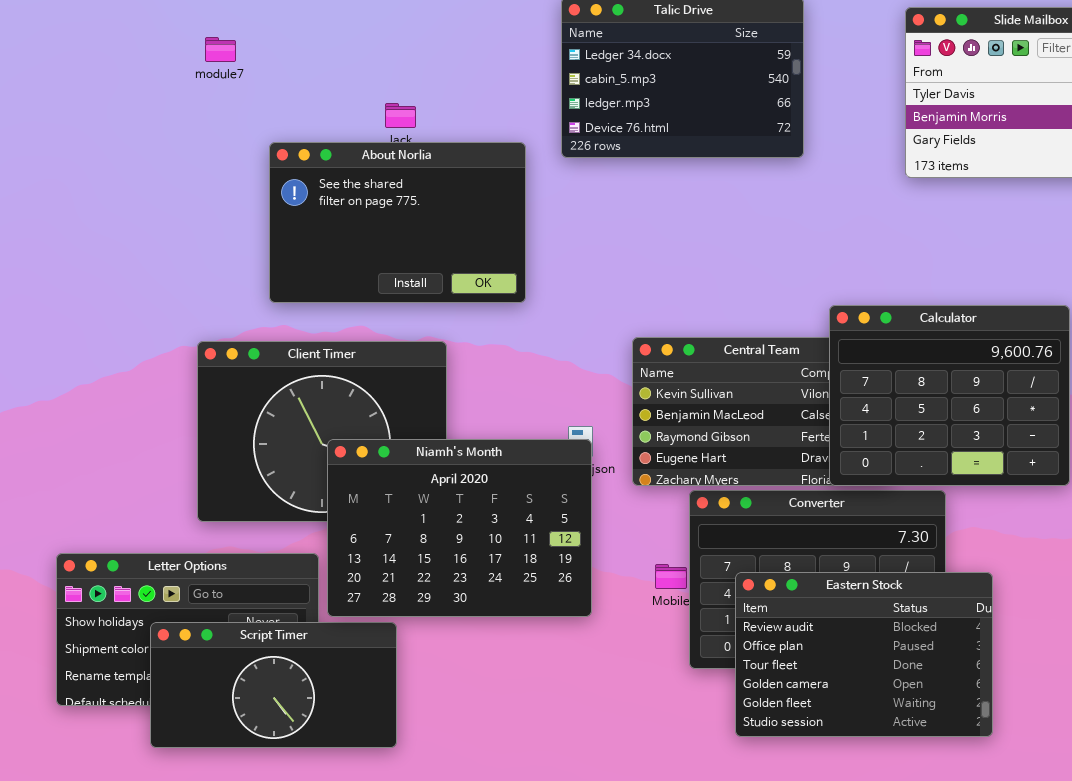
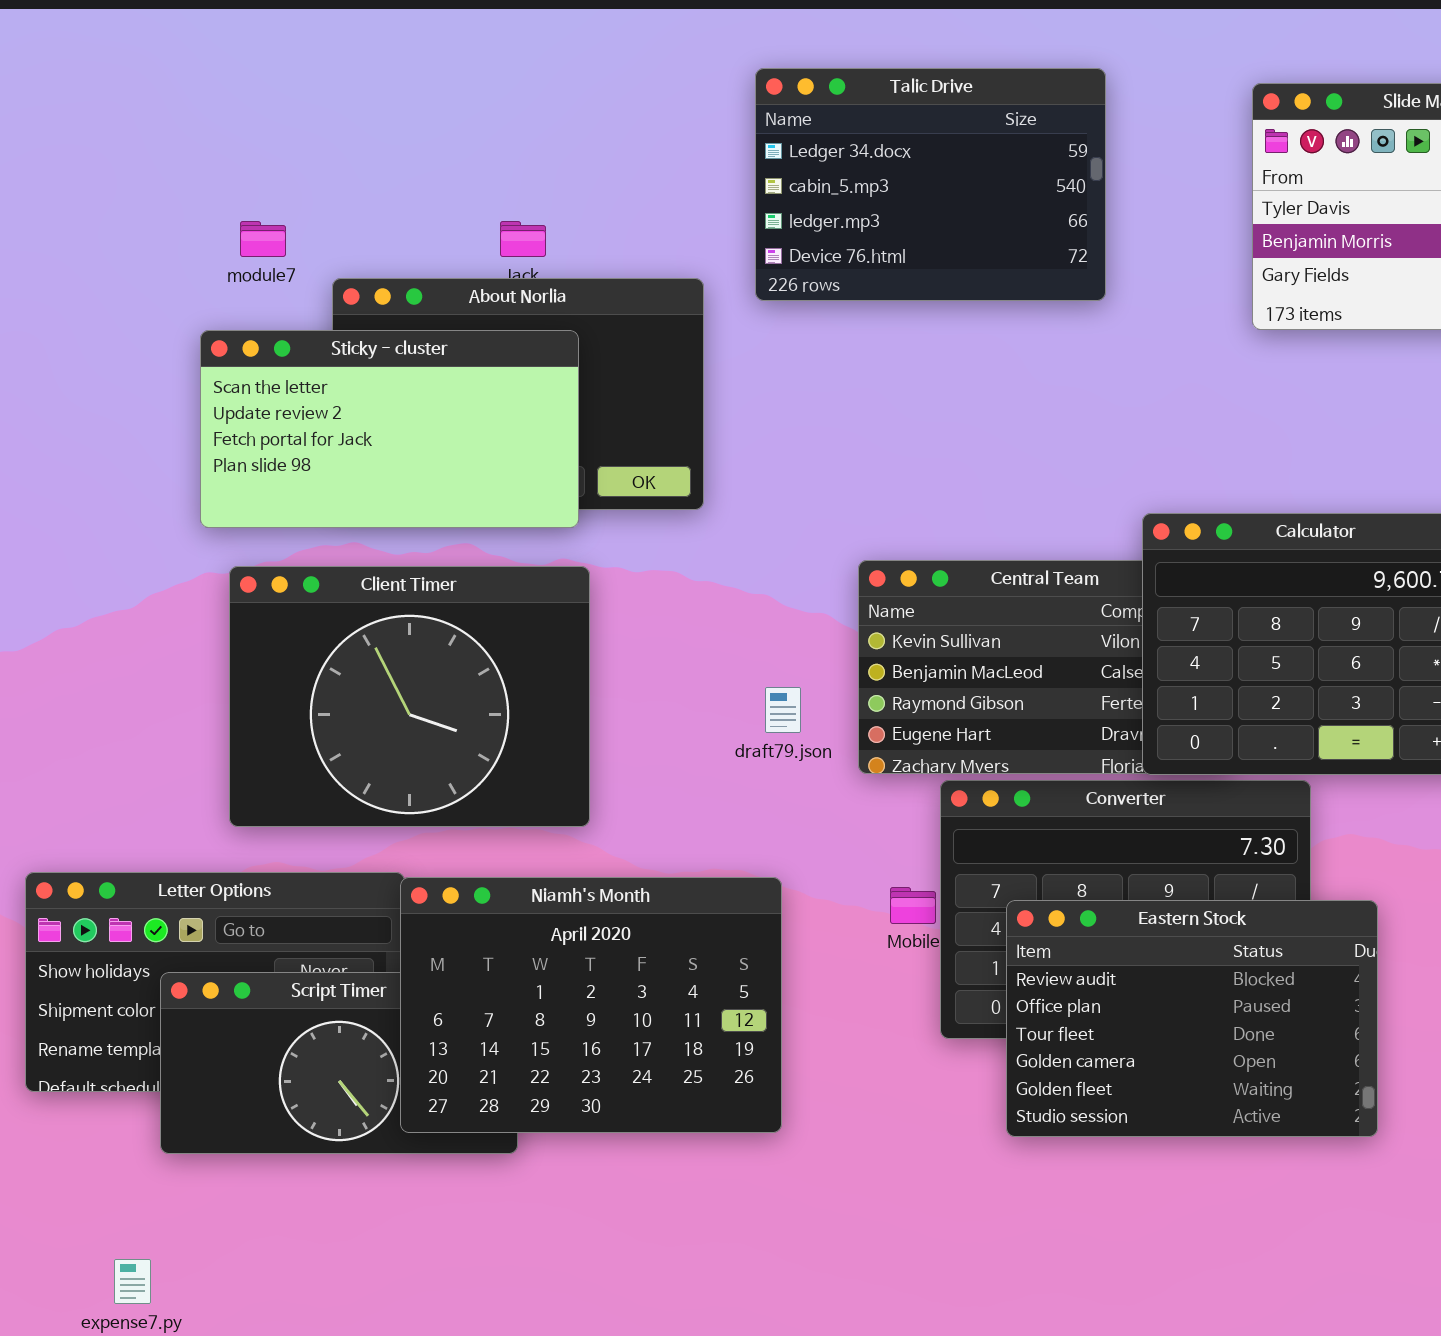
module7: [205,37,236,62] -> [240,221,286,257], moved
Sticky - cluster: none -> [200,330,579,528], opened
Niamh's Month: [327,439,592,617] -> [400,877,782,1133], moved

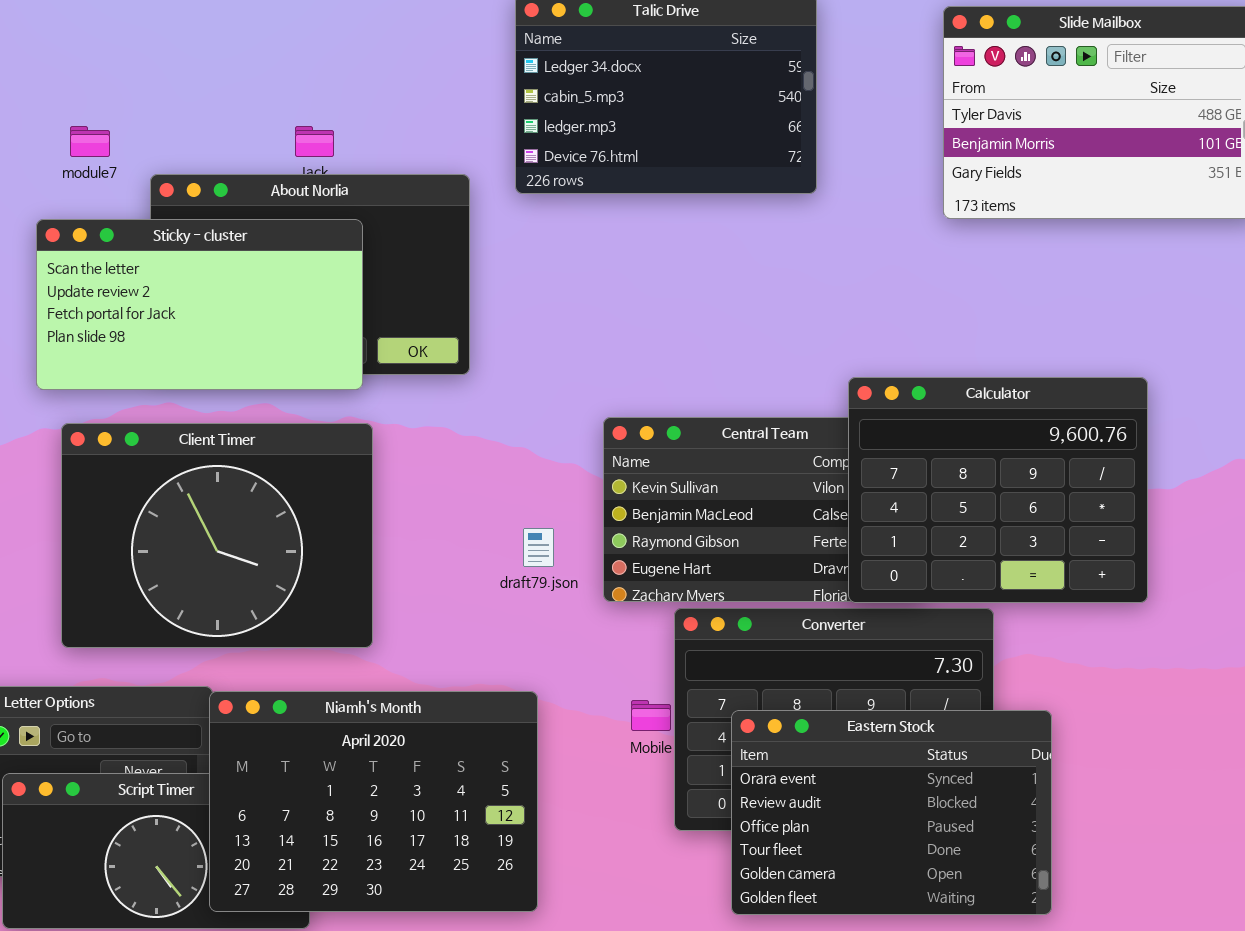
Eastern Stock: [1006,900,1378,1137] -> [731,710,1052,915], scrolled up 1 row

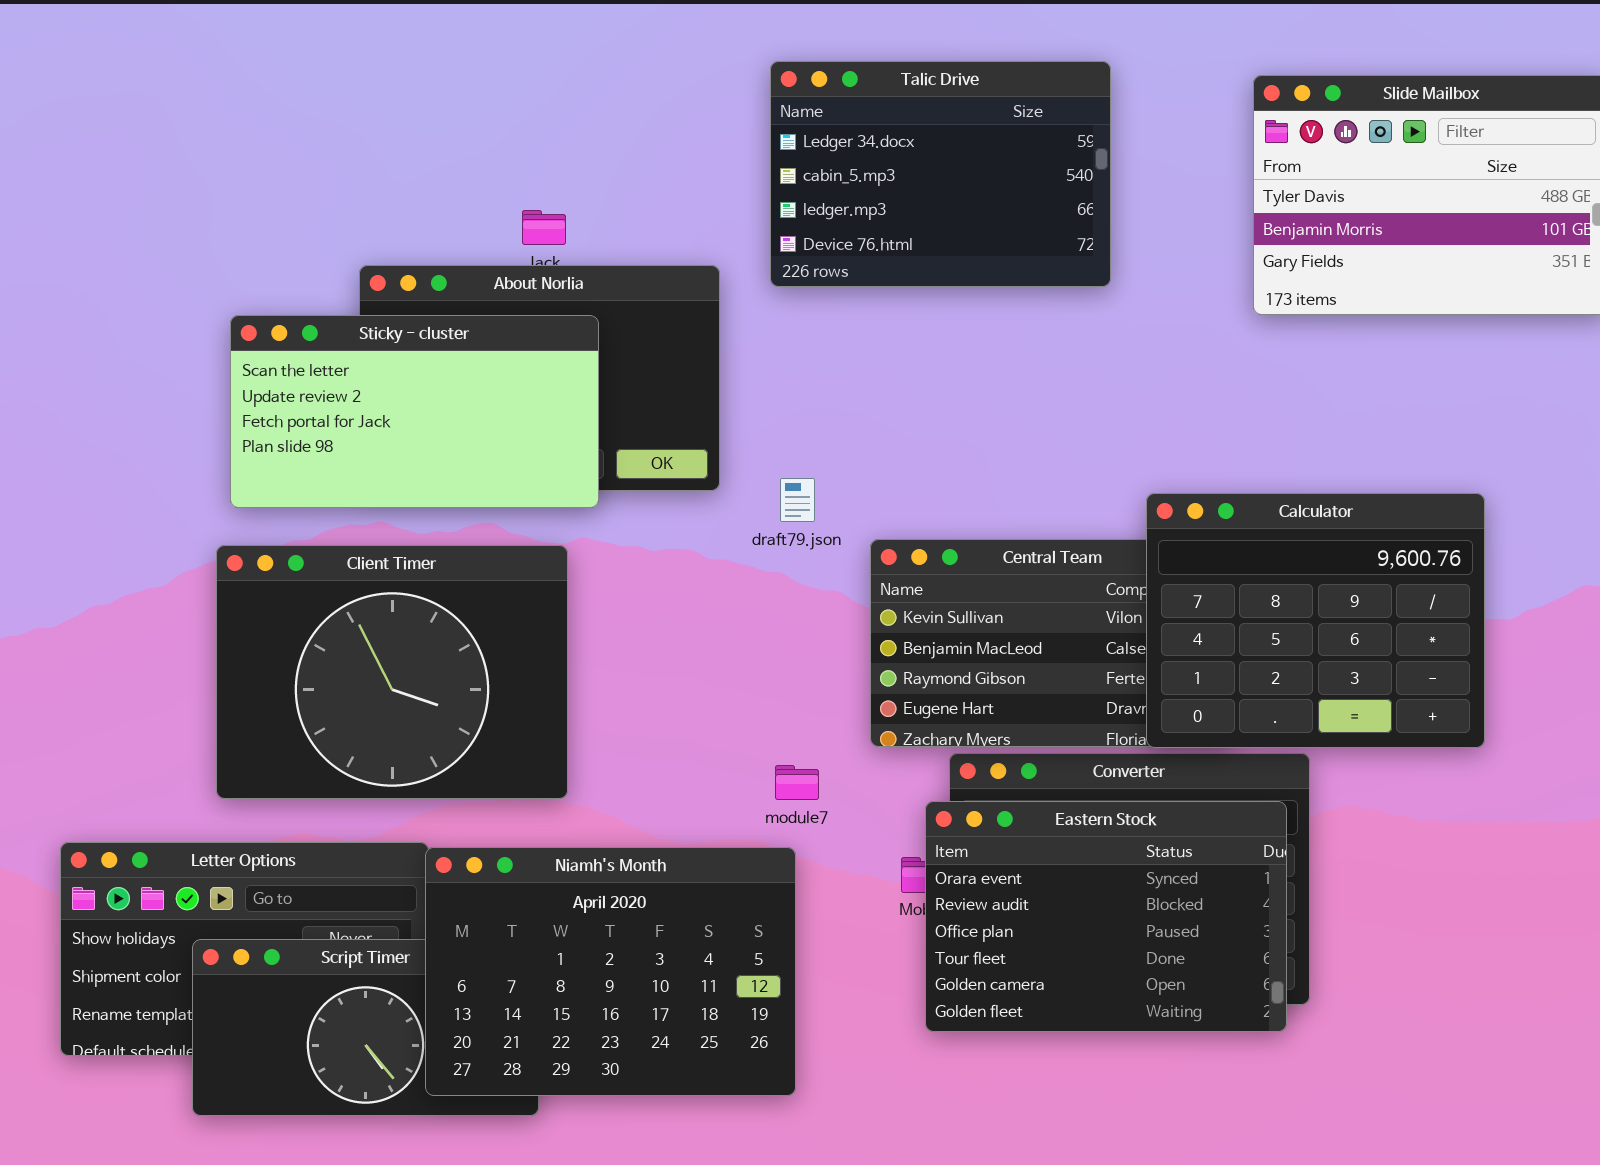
module7: [70,126,110,157] -> [775,765,819,800], moved
Client Timer: [61,423,373,648] -> [216,545,568,799], moved
draft79.json: [523,528,554,567] -> [780,478,815,522], moved
Eastern Stock: [731,710,1052,915] -> [925,801,1287,1032], moved

